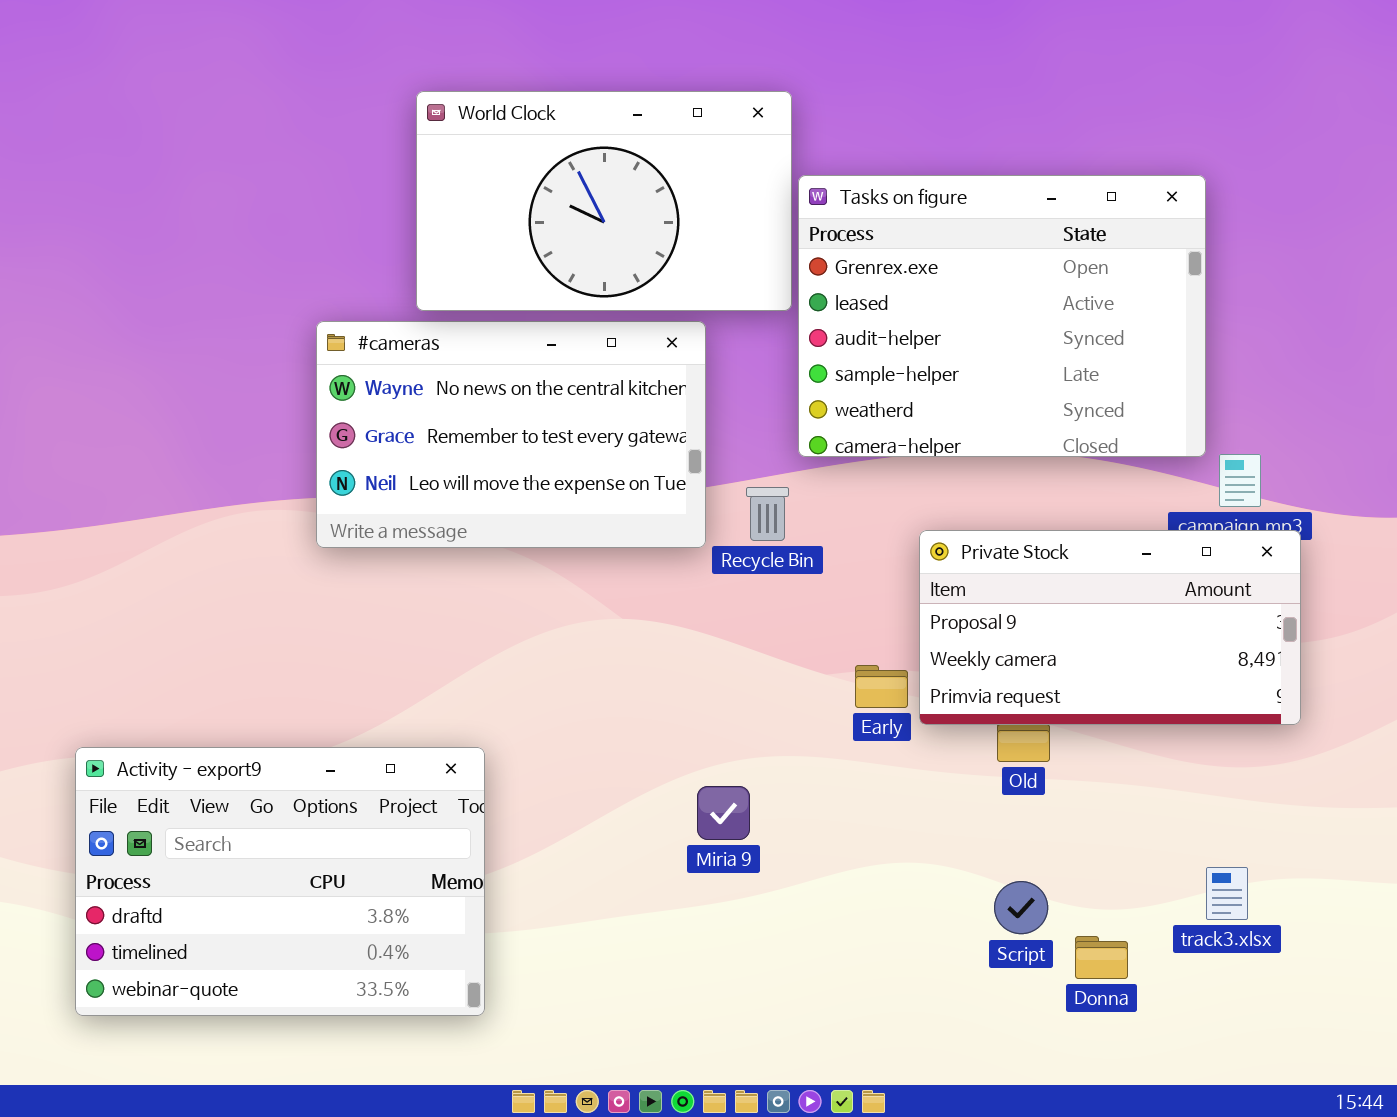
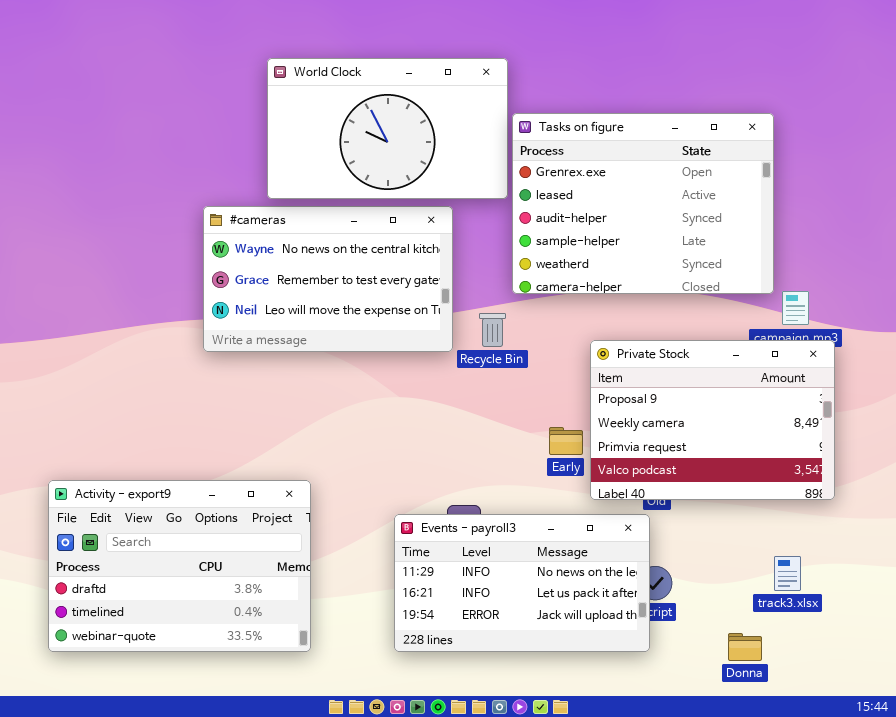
Private Stock: [919,530,1301,725] -> [590,340,835,500], resized
Events - payroll3: none -> [394,514,650,652], opened
Donna: [1075,936,1128,979] -> [728,633,762,661], moved

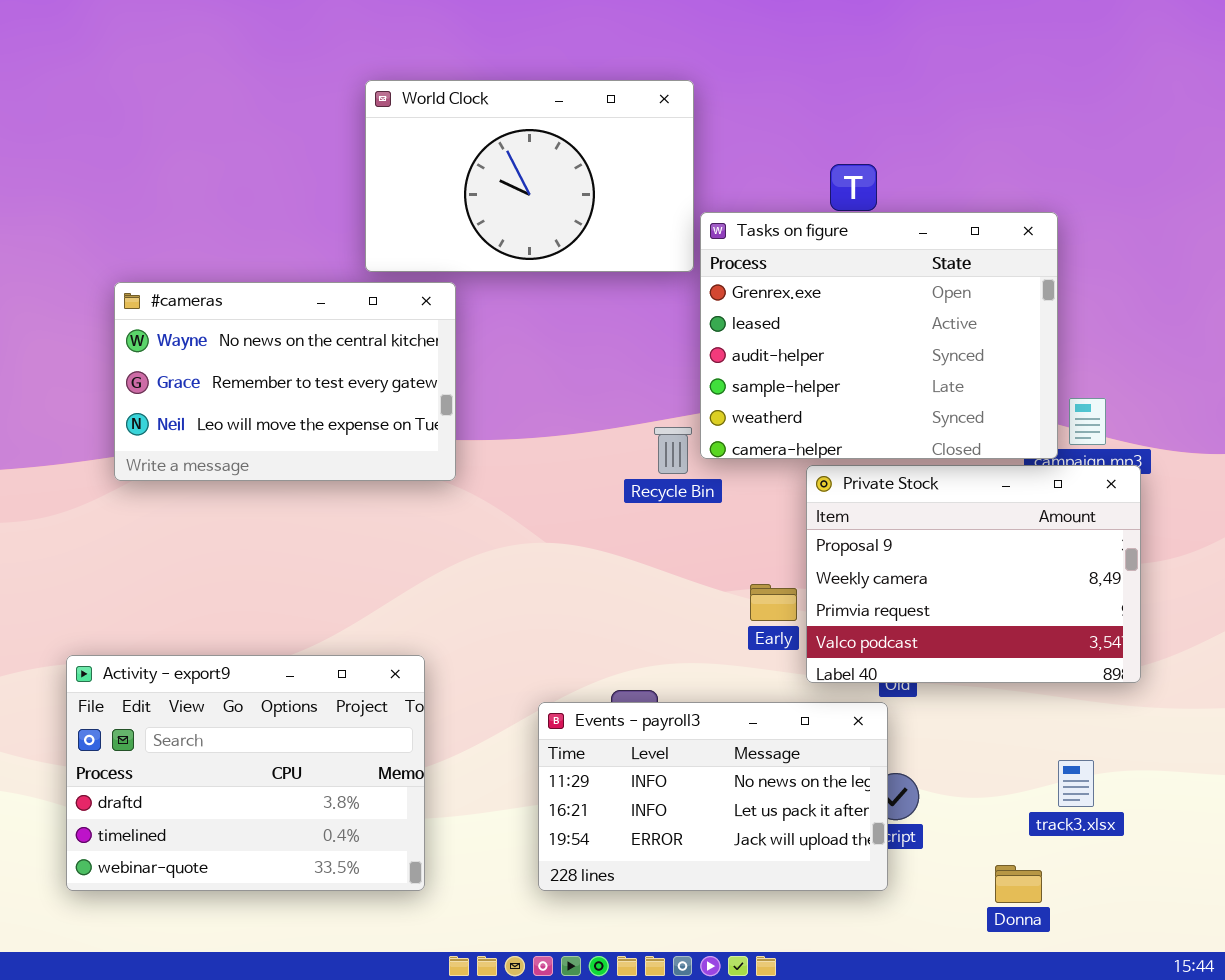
Tasks on figure: [512,113,774,294] -> [700,212,1058,459], moved
#cameras: [203,206,453,352] -> [114,282,456,481], moved

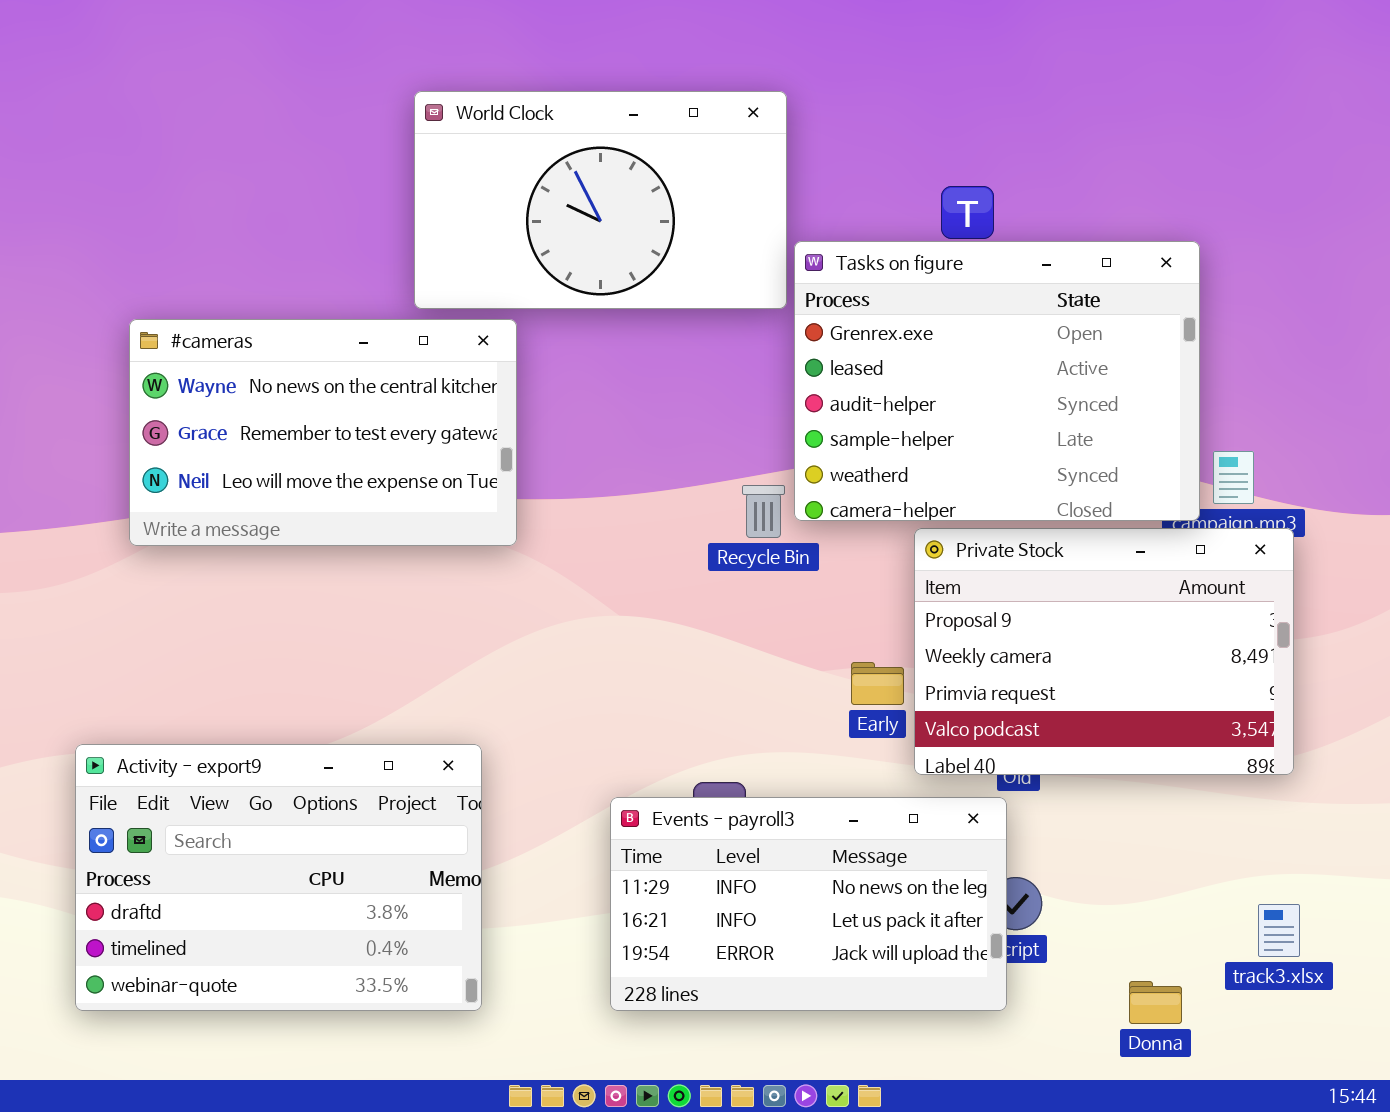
track3.xlsx: [1058,760,1094,807] -> [1258,904,1300,957], moved

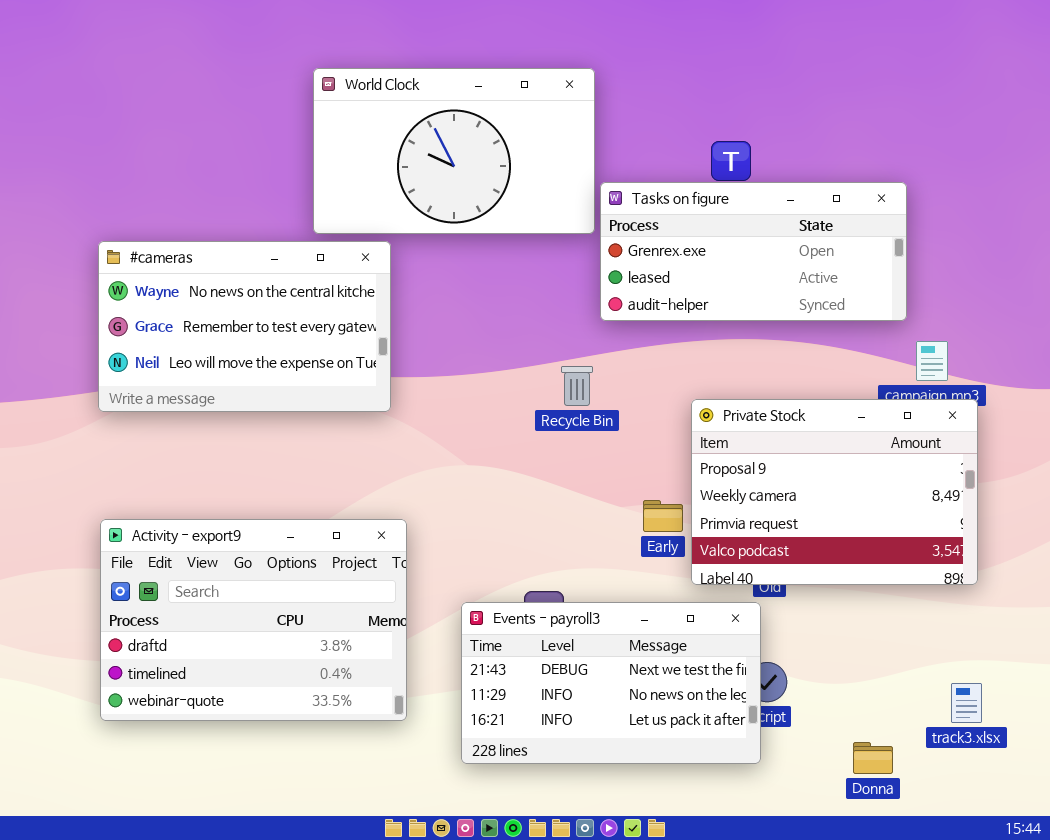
Tasks on figure: [794,241,1200,521] -> [600,182,907,321], resized
Activity - export9: [75,744,482,1011] -> [100,519,407,721], moved
Events - payroll3: [610,797,1007,1011] -> [461,602,761,764], scrolled up 1 row

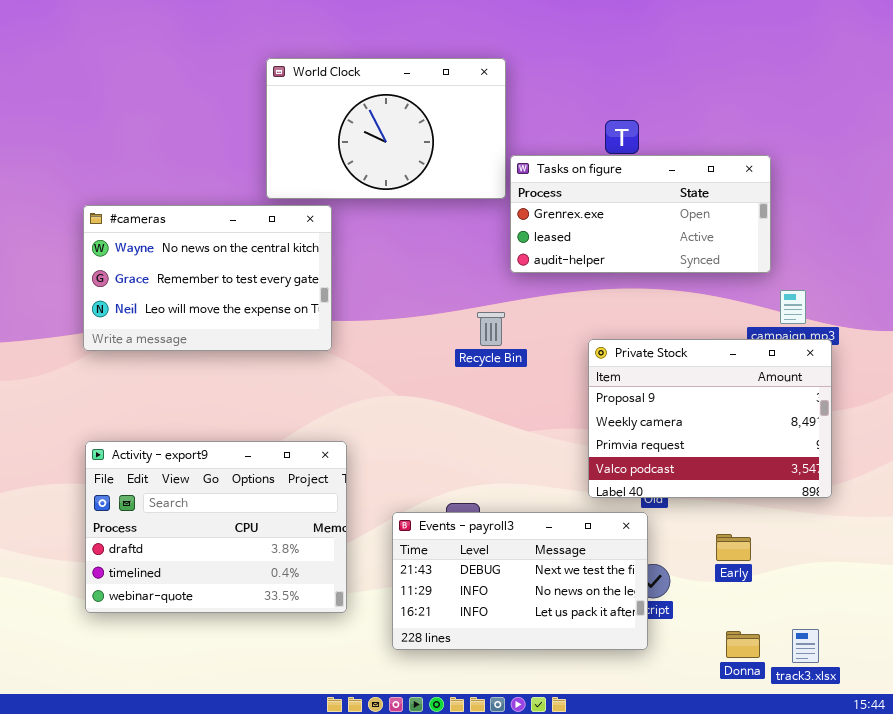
Early: [643,500,683,532] -> [716,534,751,561], moved
track3.xlsx: [951,683,982,723] -> [792,629,819,663], moved

